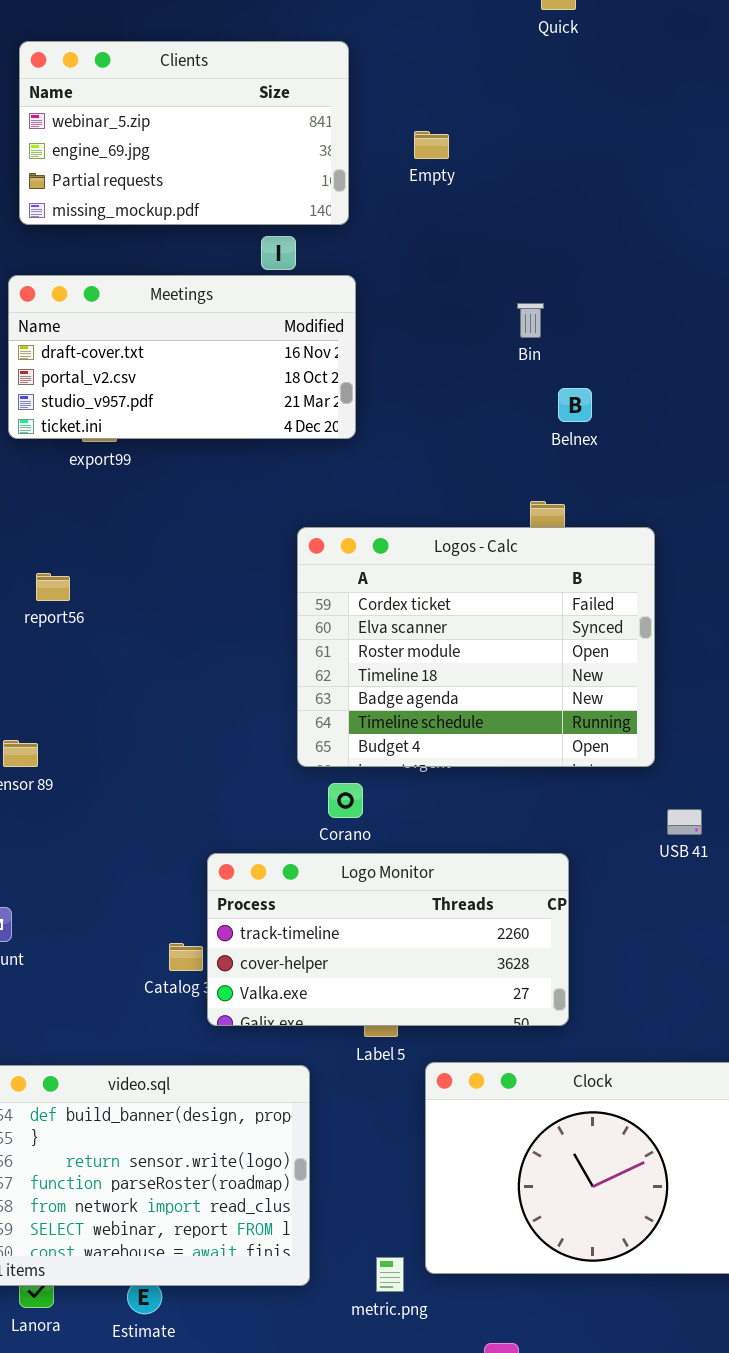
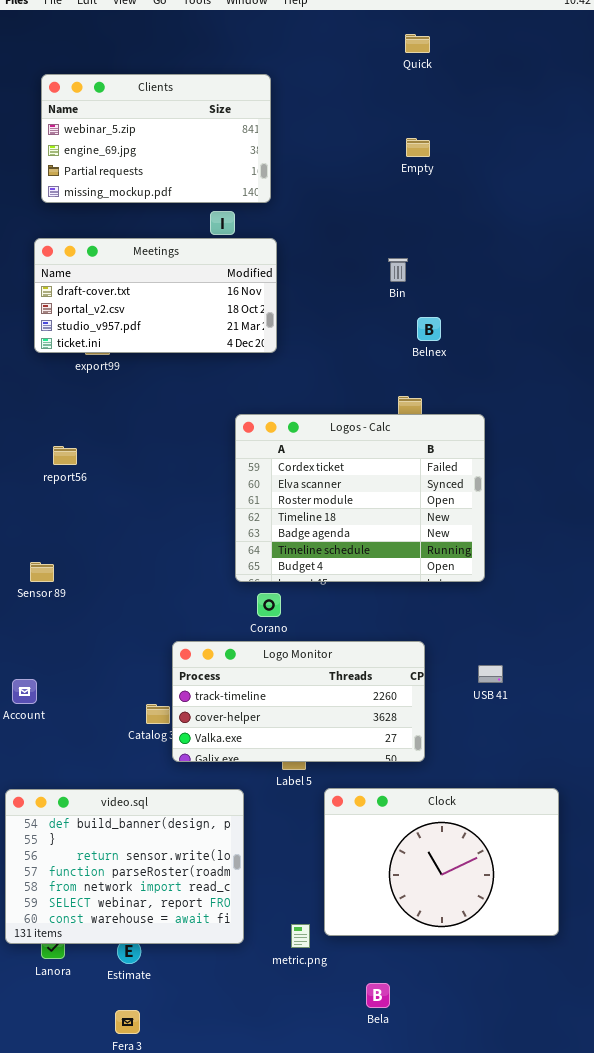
Empty: [414,131,449,159] -> [406,138,430,157], moved
USB 41: [667,809,702,835] -> [478,665,503,683], moved

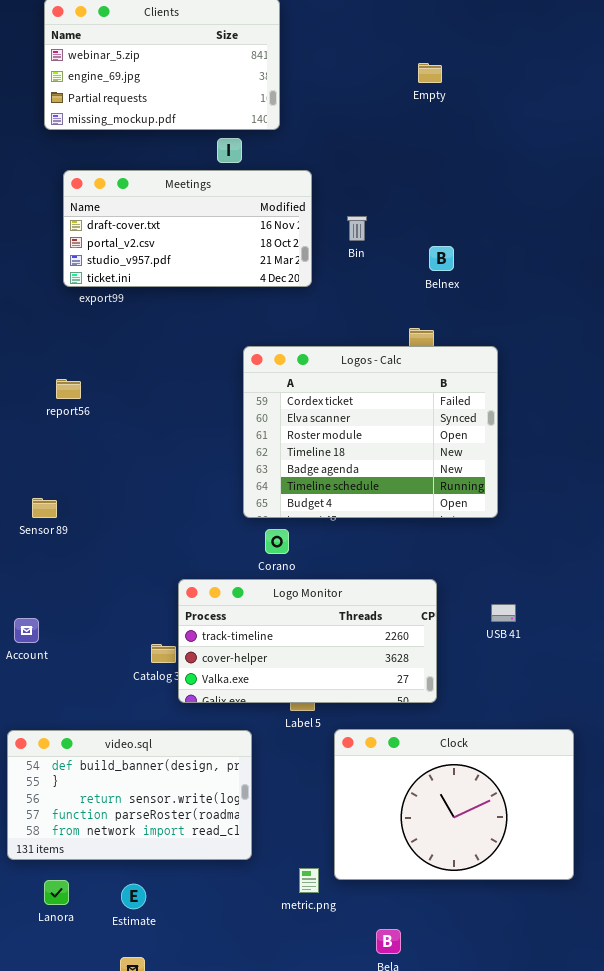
Meetings: [34,238,277,353] -> [63,170,312,287], moved
Bin: [388,258,408,282] -> [347,216,367,241], moved
video.sql: [5,789,244,944] -> [7,730,252,860], resized

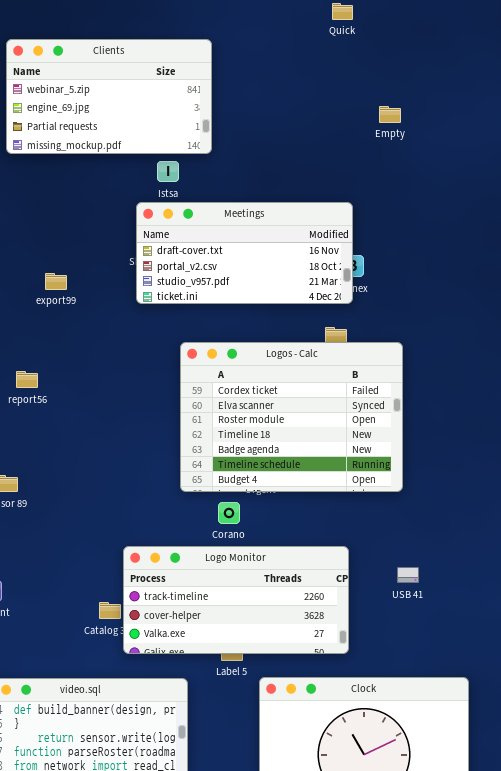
Empty: [418,63,442,83] -> [379,106,401,123], moved
Meetings: [63,170,312,287] -> [136,202,353,304], moved
Corano: [265,529,289,554] -> [218,502,240,524], moved

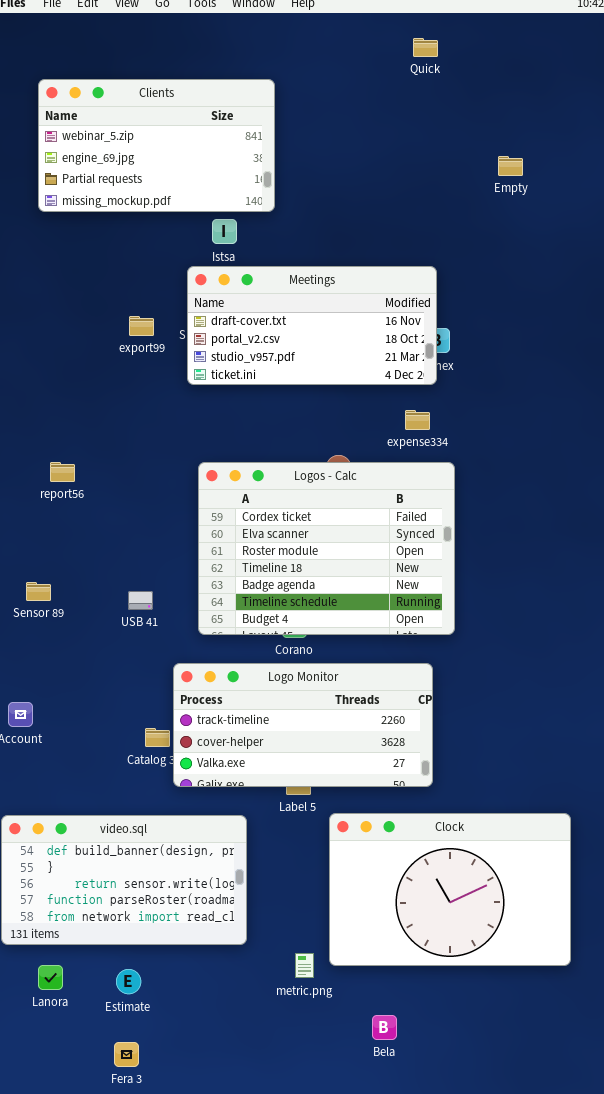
Empty: [379,106,401,123] -> [498,156,523,176], moved
export99: [45,273,67,290] -> [129,316,154,336], moved
Logos - Calc: [180,342,403,492] -> [198,462,455,635], moved
USB 41: [397,567,419,583] -> [128,591,153,610], moved

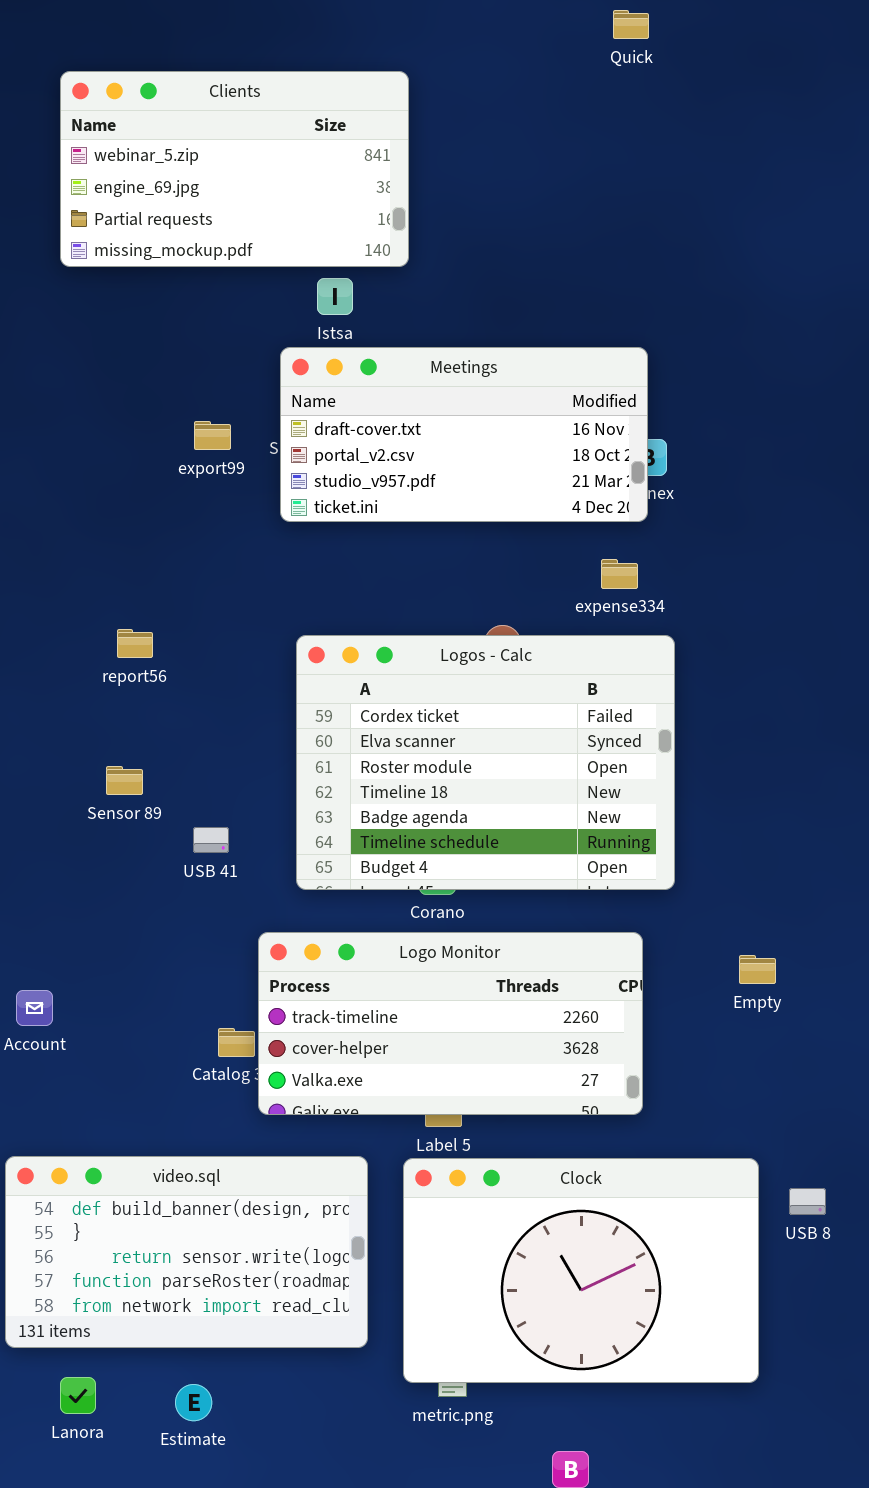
Empty: [498,156,523,176] -> [739,955,776,984], moved
report56: [50,462,75,482] -> [117,629,153,658], moved
Sensor 89: [26,582,51,601] -> [106,766,143,795], moved
Clock: [329,813,571,966] -> [403,1158,759,1383], moved

